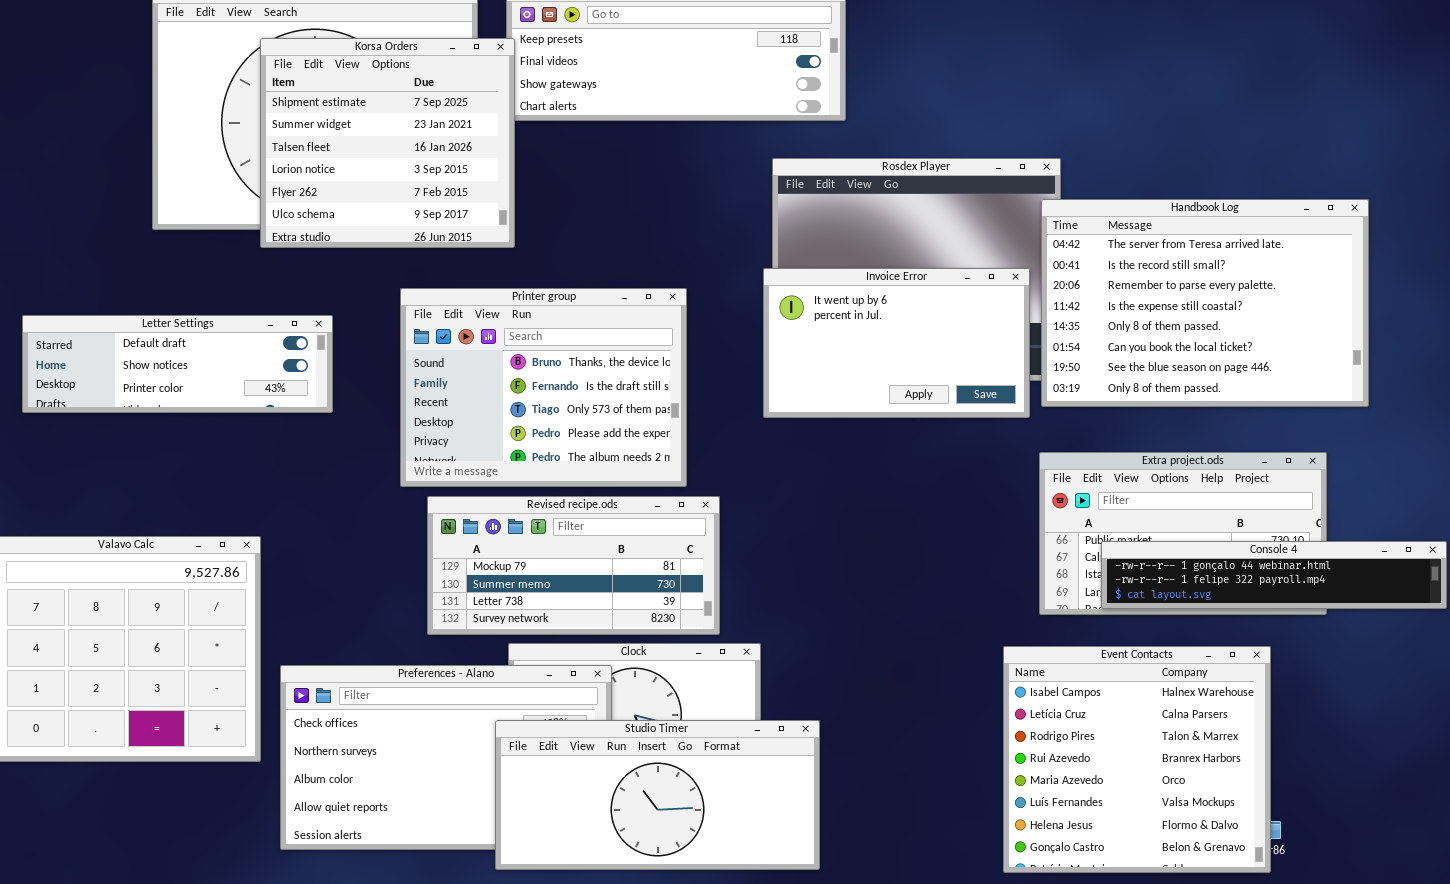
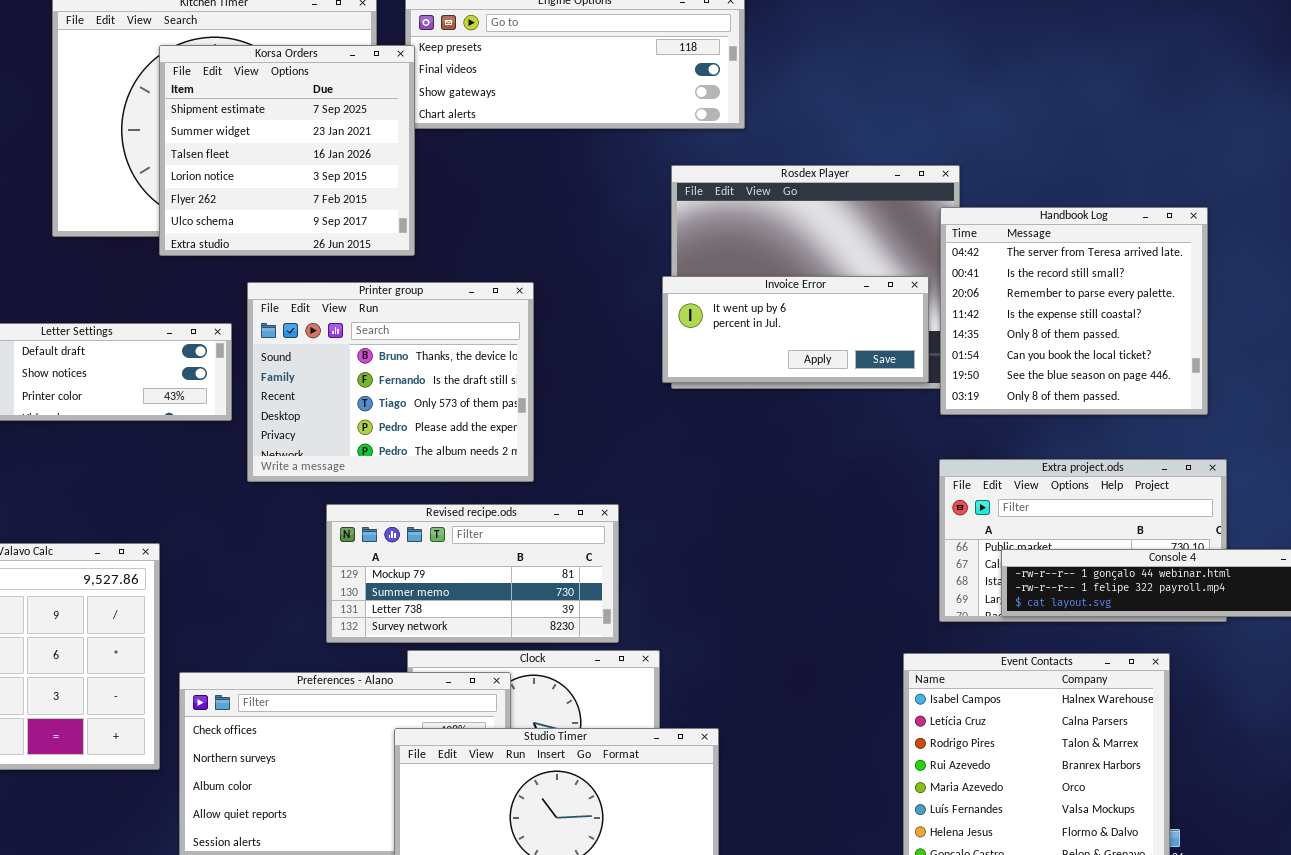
Handbook Log: [1041,199,1369,407] -> [940,207,1208,415], resized
Invoice Error: [763,268,1030,418] -> [662,276,929,383], resized
Printer group: [400,288,687,487] -> [247,282,534,482], moved

